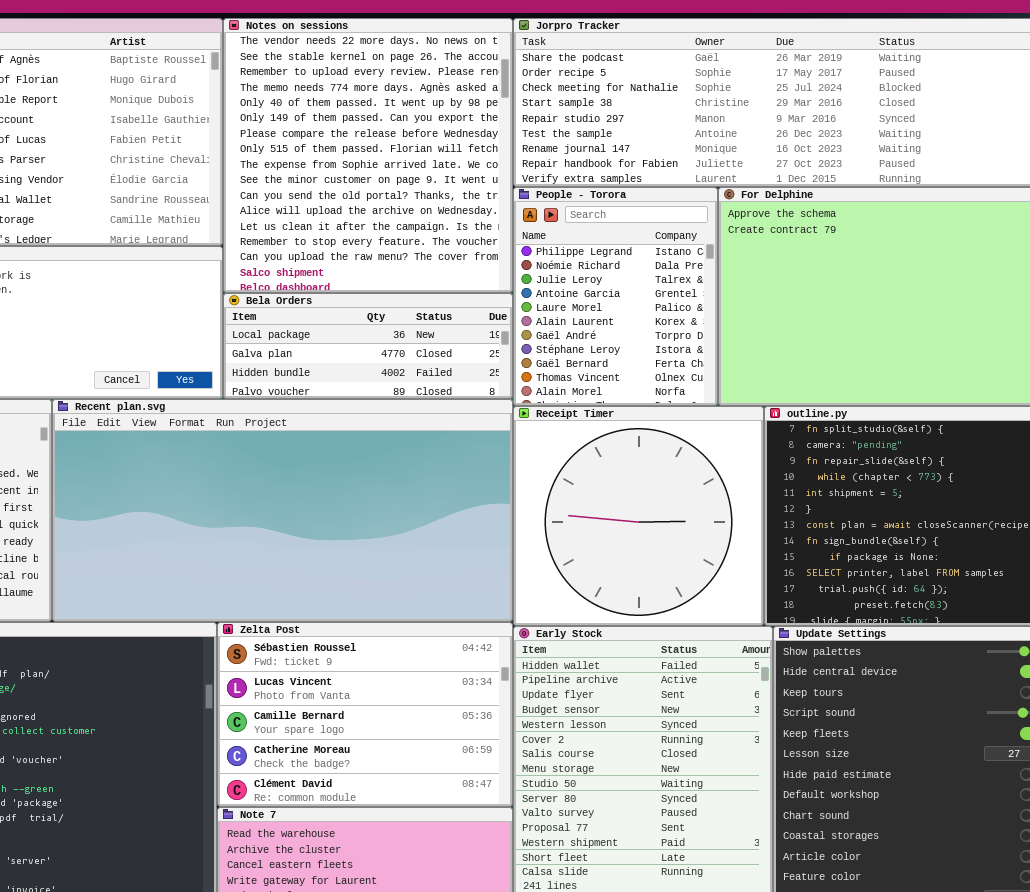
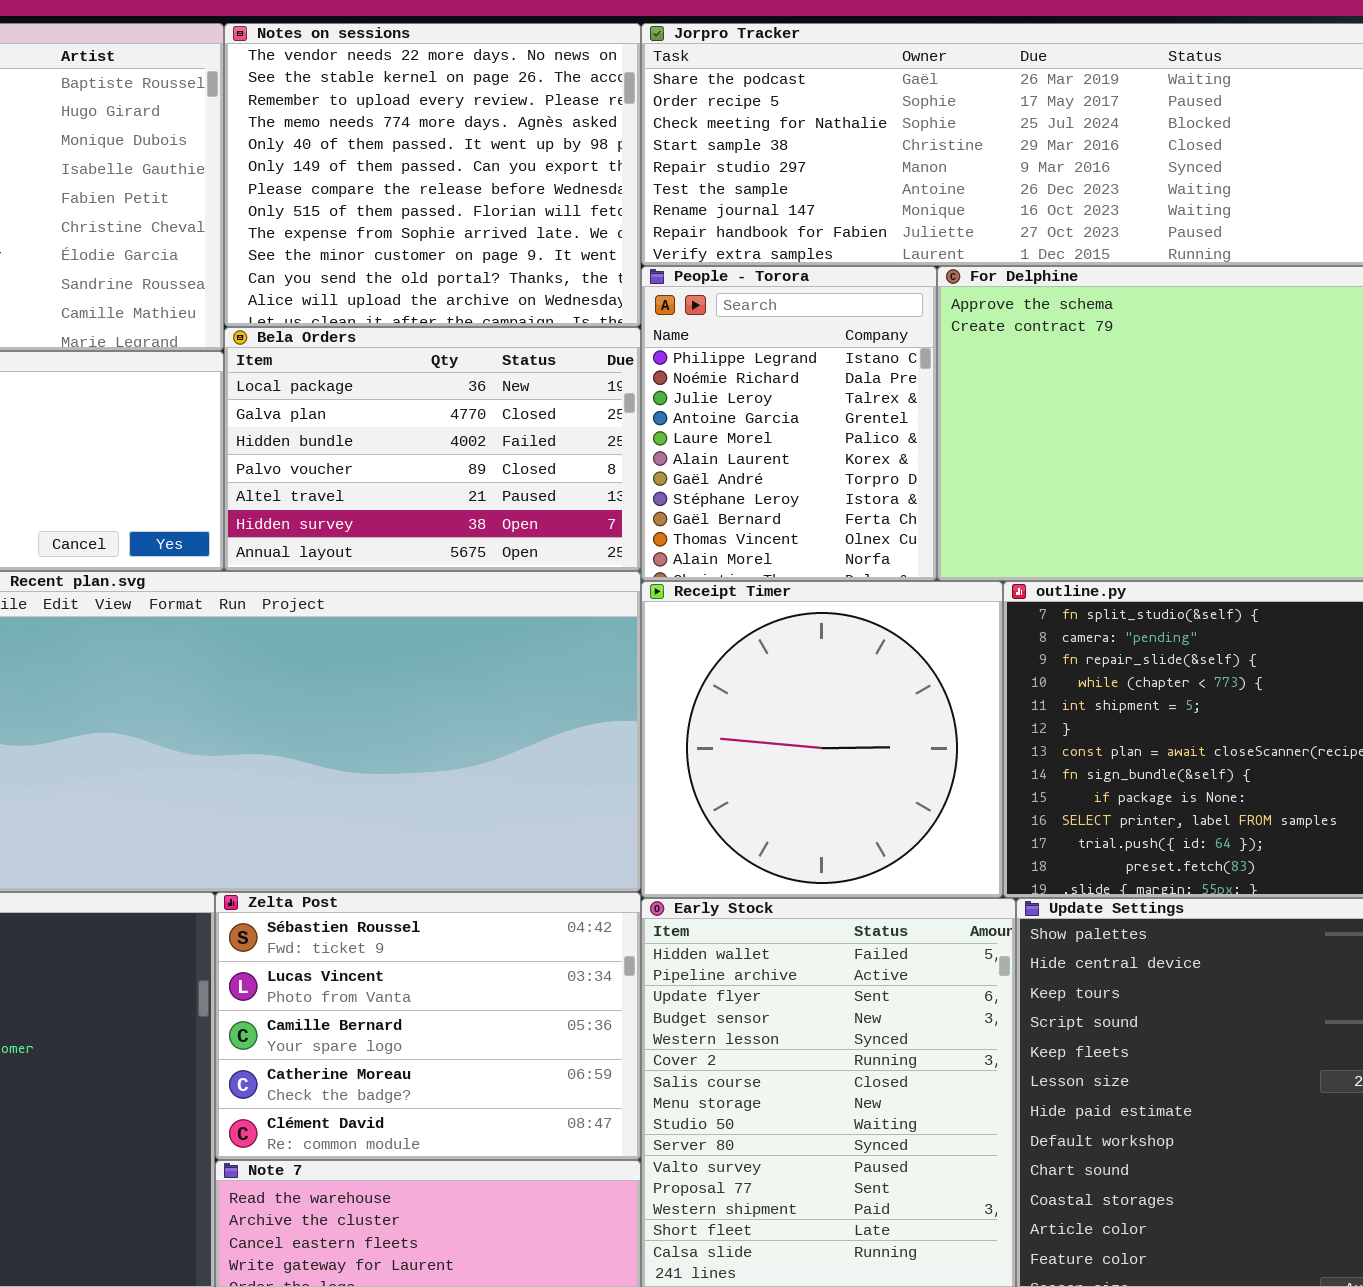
Notes on sessions: [223,18,513,293] -> [224,23,641,327], resized
Bela Orders: [223,293,513,399] -> [224,327,641,571], resized

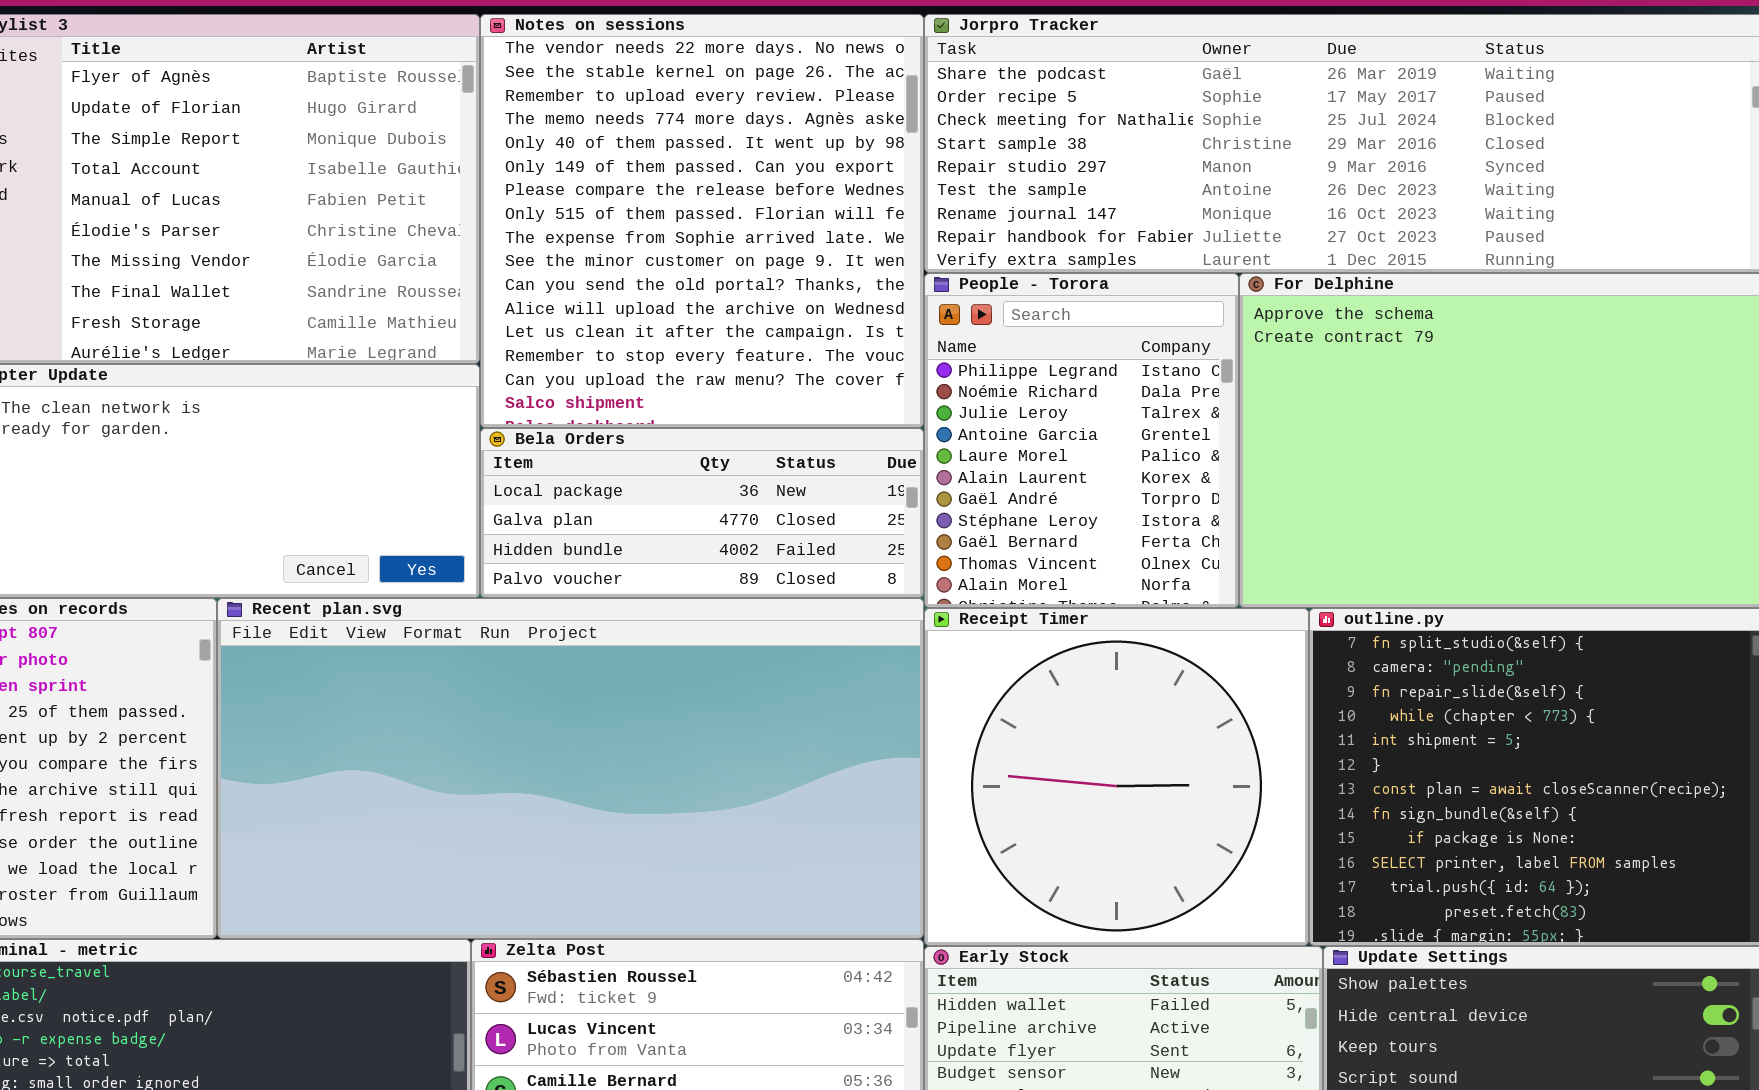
Notes on sessions: [224,23,641,327] -> [480,14,924,428], resized
Bela Orders: [224,327,641,571] -> [480,428,924,598], resized

